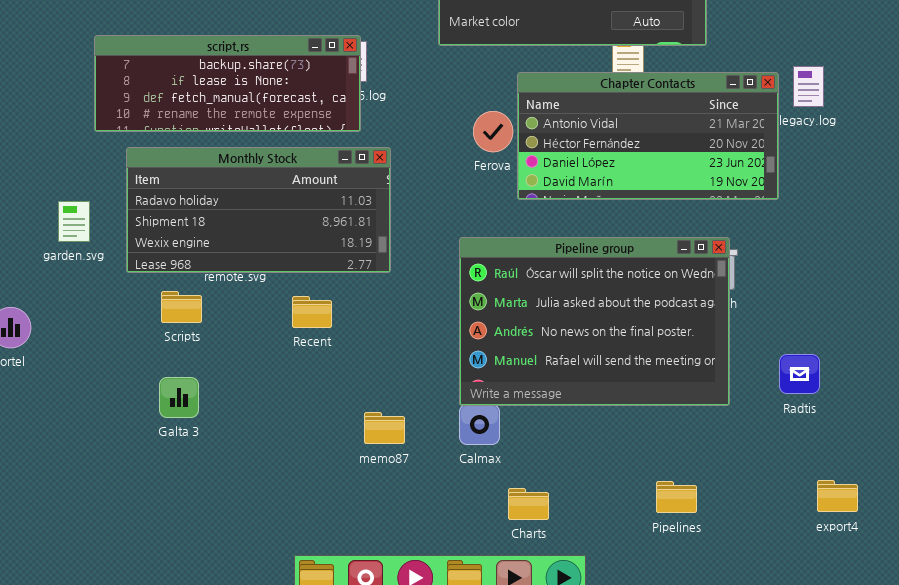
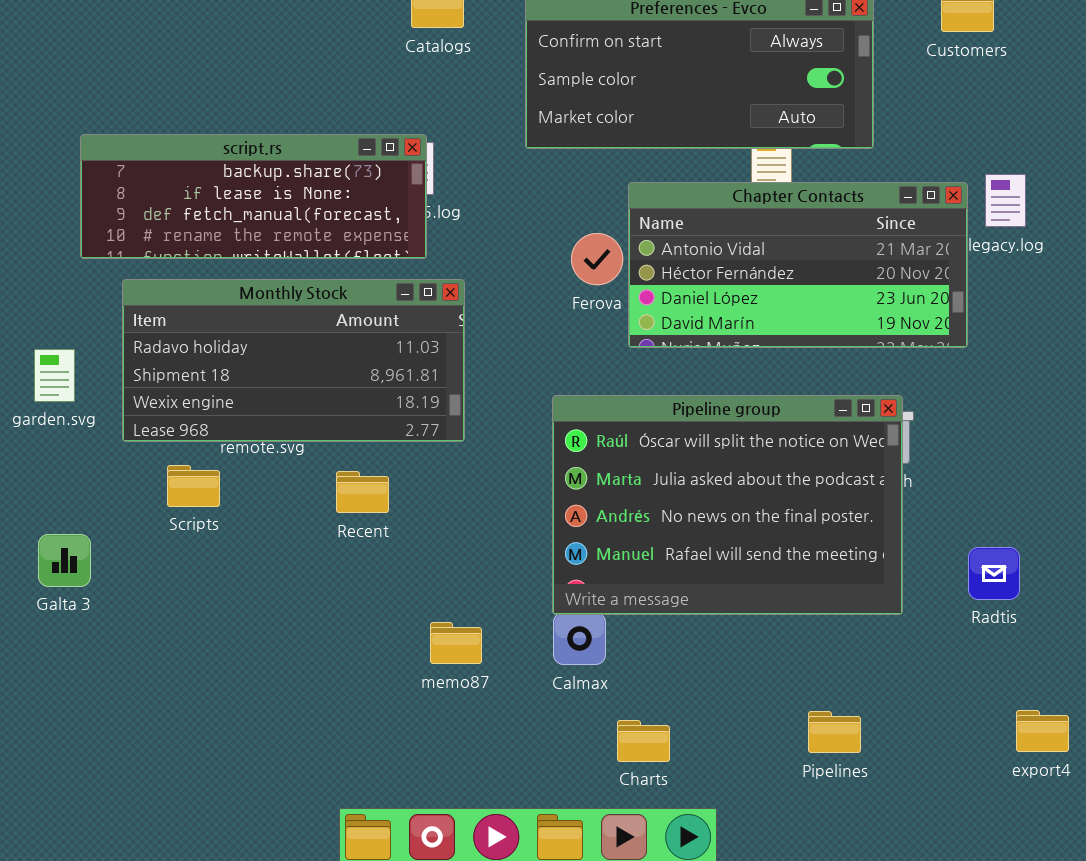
Galta 3: [159,377,199,418] -> [38,534,91,587], moved

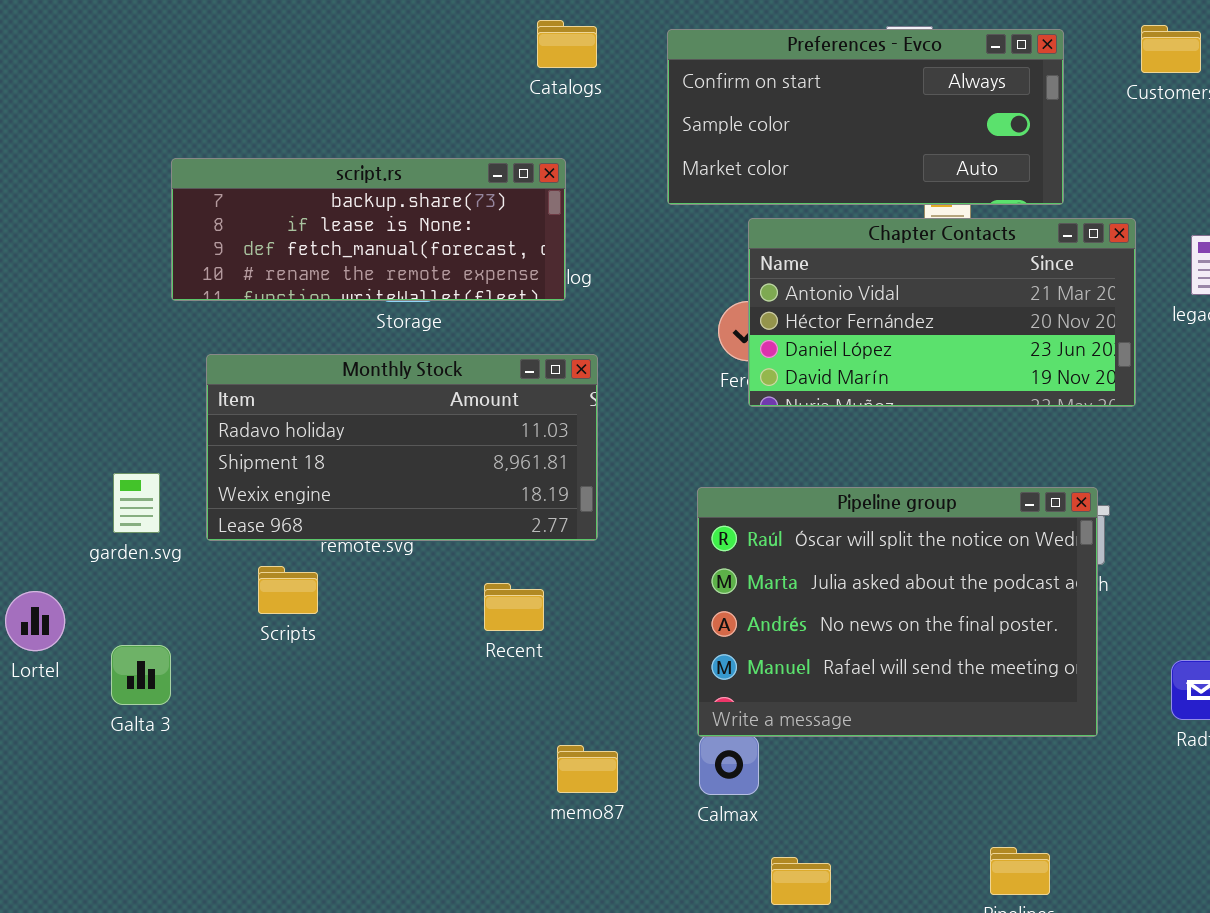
script.rs: [80,134,427,259] -> [171,158,566,301], moved
Chapter Contacts: [628,182,968,348] -> [748,218,1136,407], moved
garden.svg: [34,349,75,402] -> [113,473,160,533], moved
Recent: [336,471,389,513] -> [484,583,544,631], moved

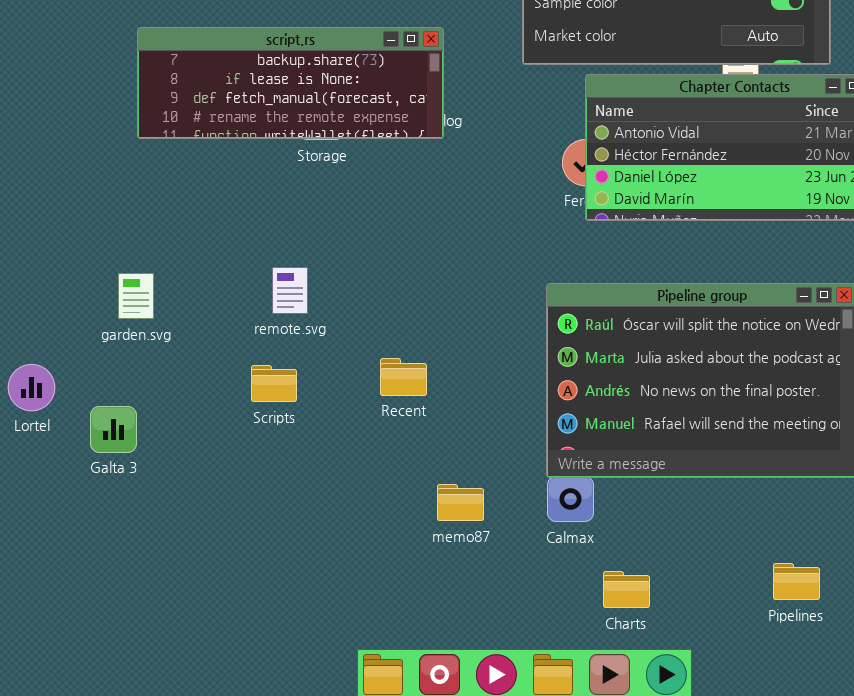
Monthly Stock: [206,354,598,541] -> none, closed
garden.svg: [113,473,160,533] -> [118,273,154,319], moved
Scripts: [258,566,318,614] -> [251,365,297,402], moved

